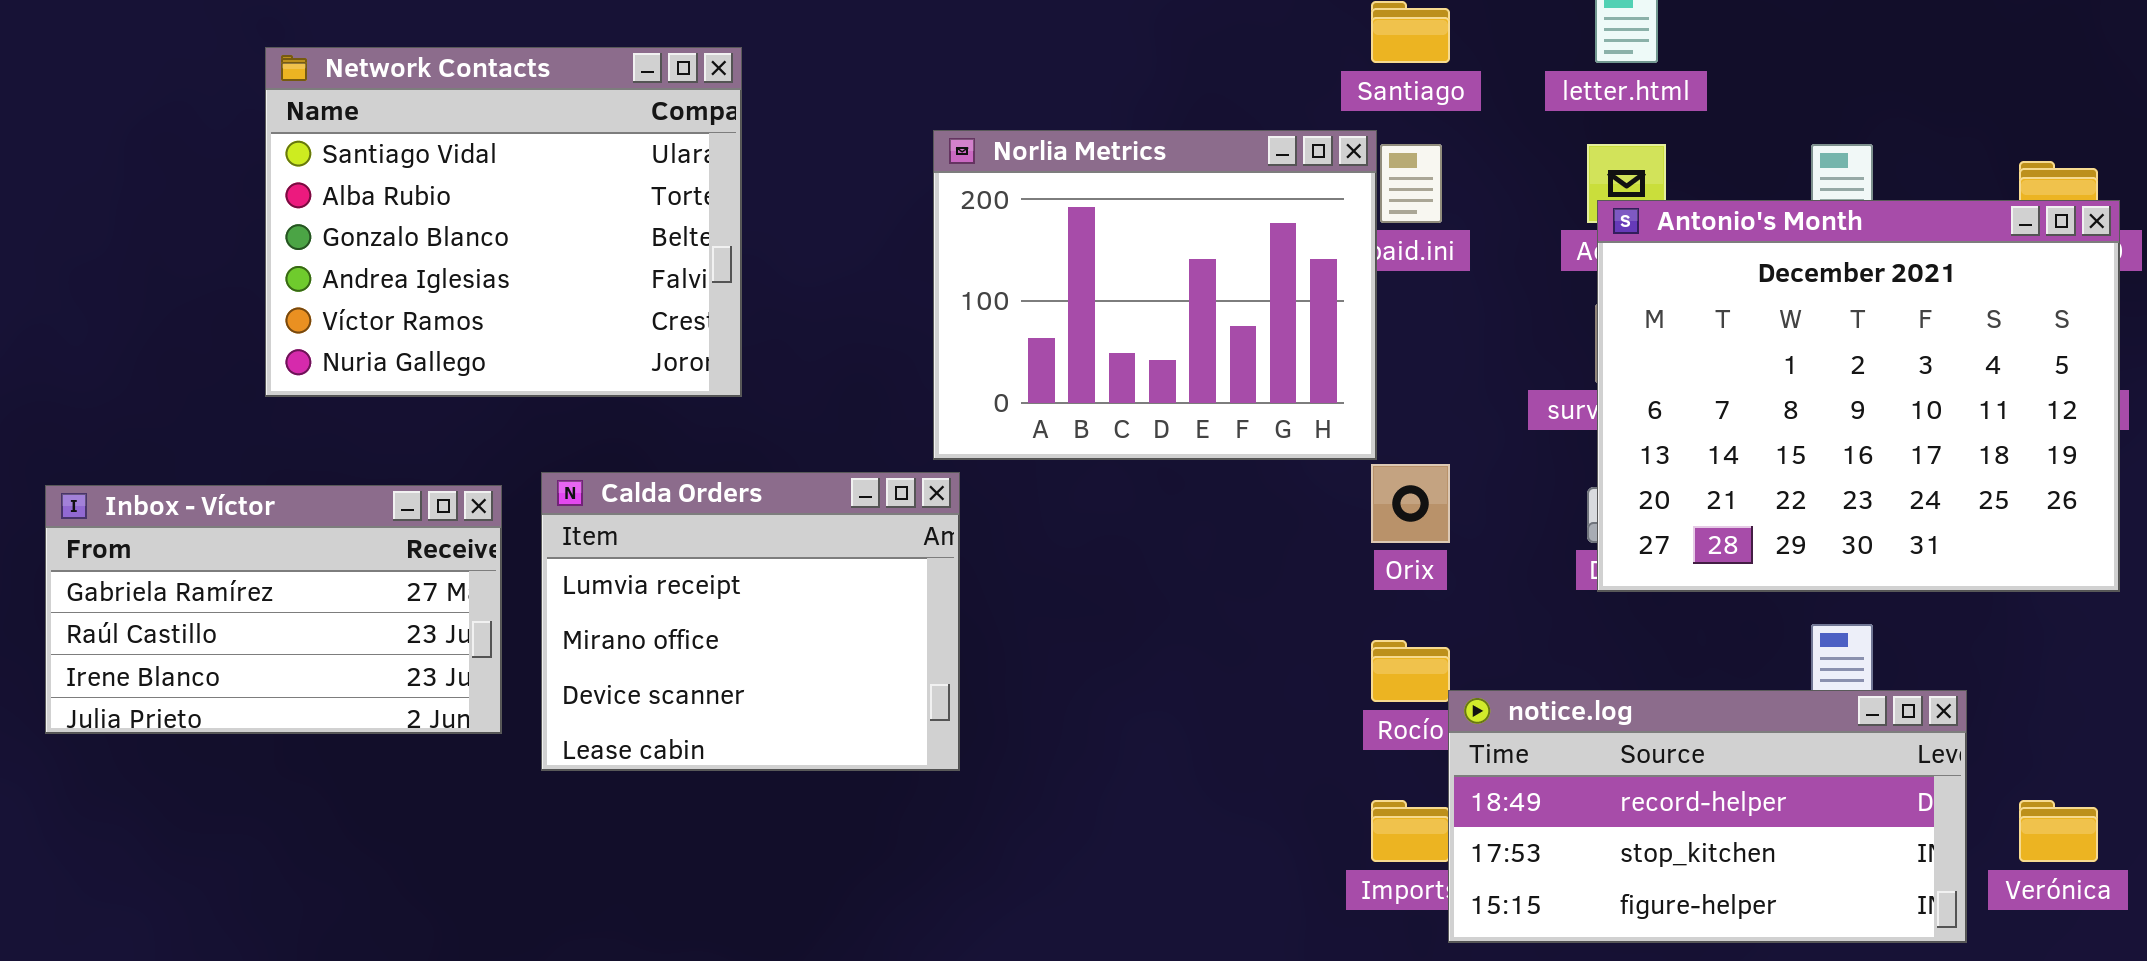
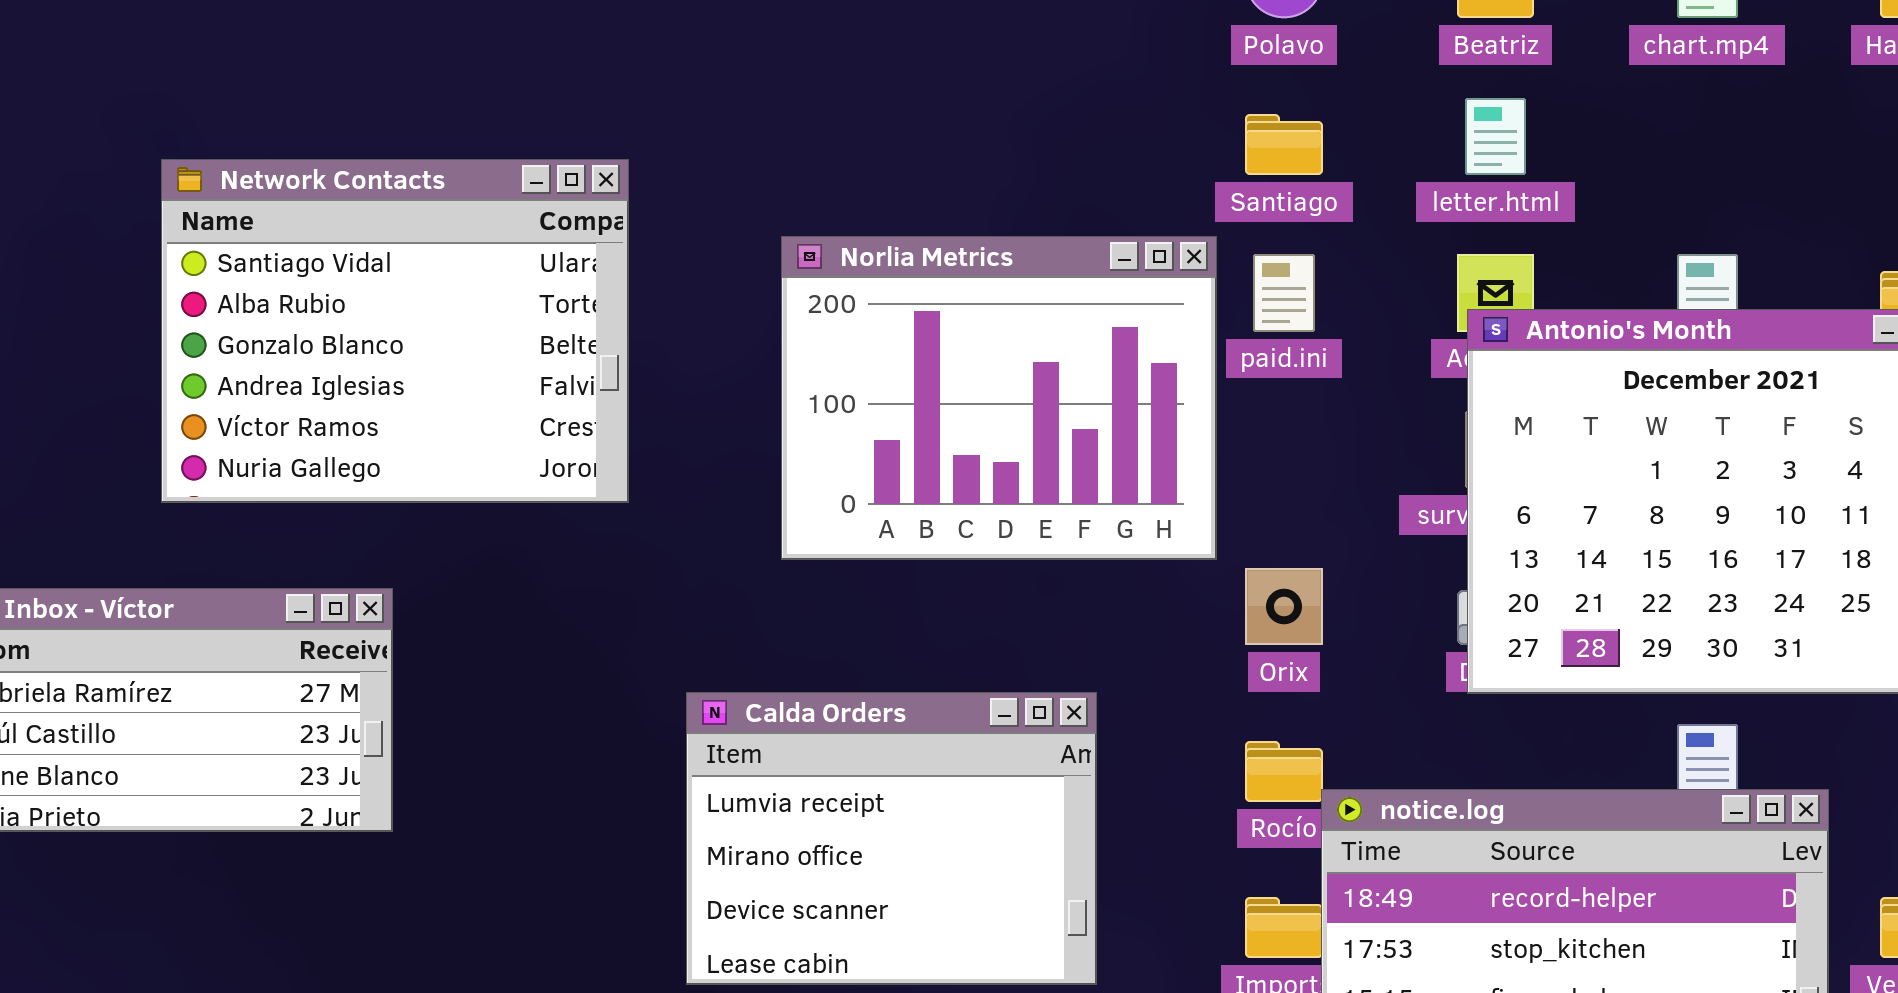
Norlia Metrics: [933,130,1377,460] -> [781,236,1217,560], moved
Calda Orders: [541,472,960,771] -> [686,692,1097,985], moved

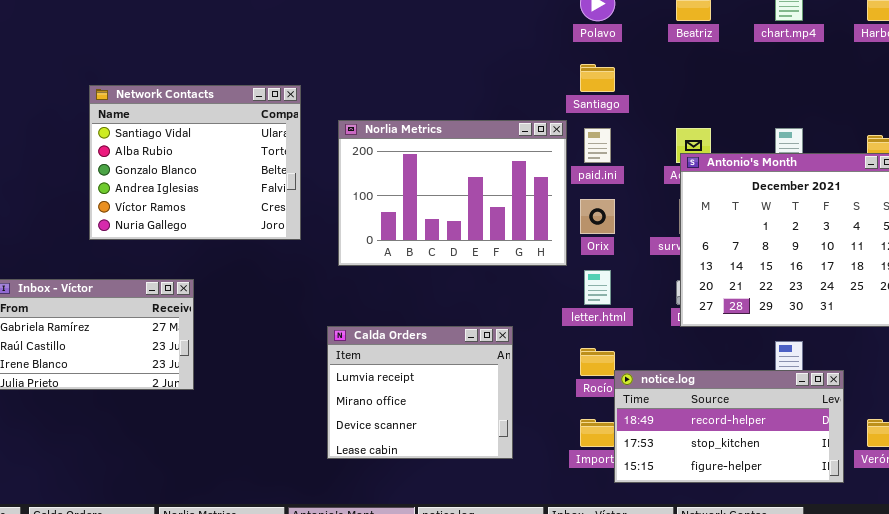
letter.html: [1465,98,1526,175] -> [584,270,611,305], moved
Norlia Metrics: [781,236,1217,560] -> [338,120,567,266], resized
Orix: [1245,568,1323,645] -> [580,199,615,234], moved

